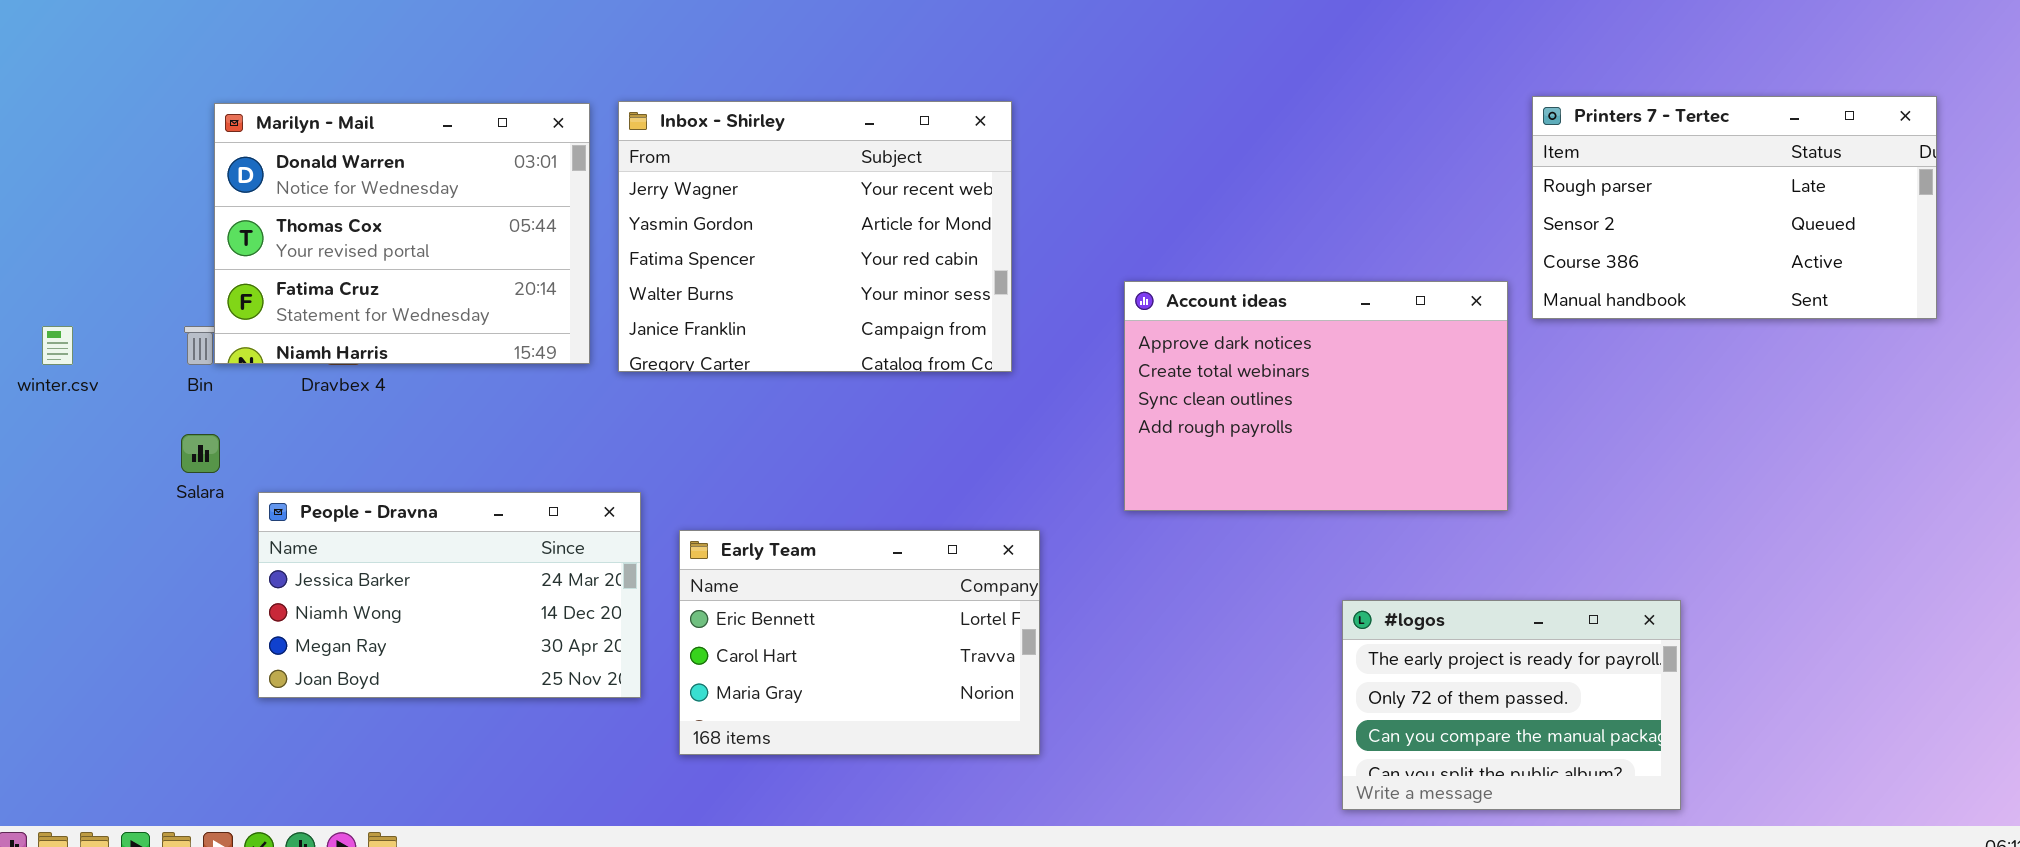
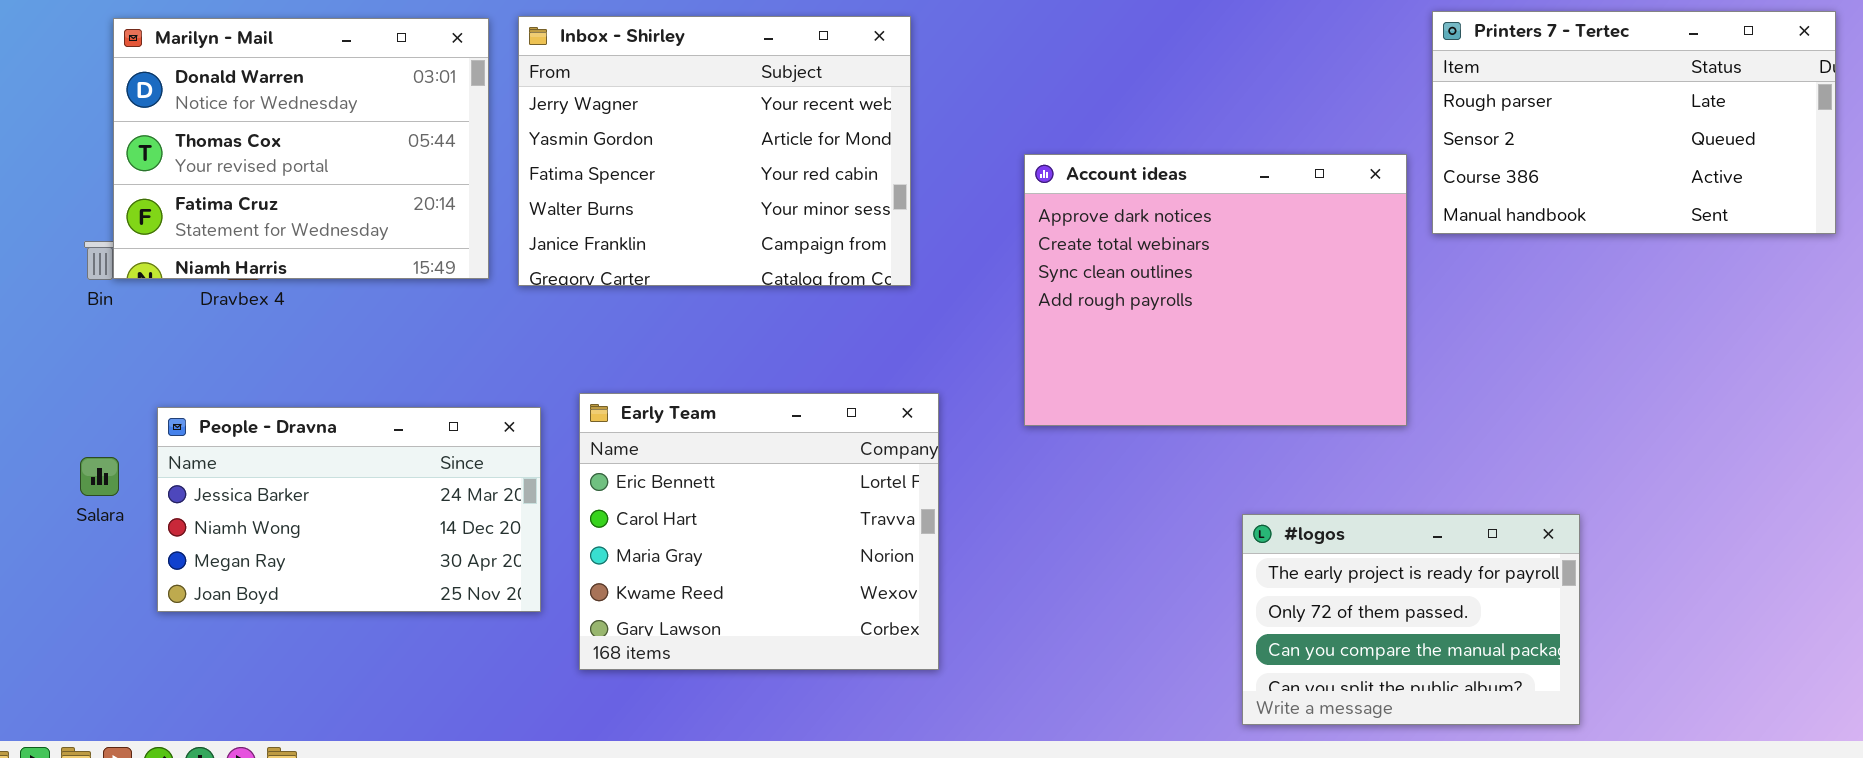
Account ideas: [1124,281,1508,511] -> [1024,154,1407,426], resized
Salara: [181,434,220,473] -> [80,457,119,496], moved
Early Team: [679,530,1040,755] -> [579,393,939,670], resized

